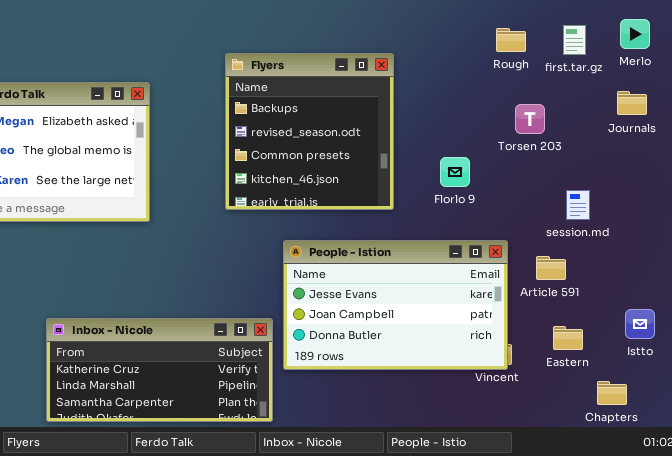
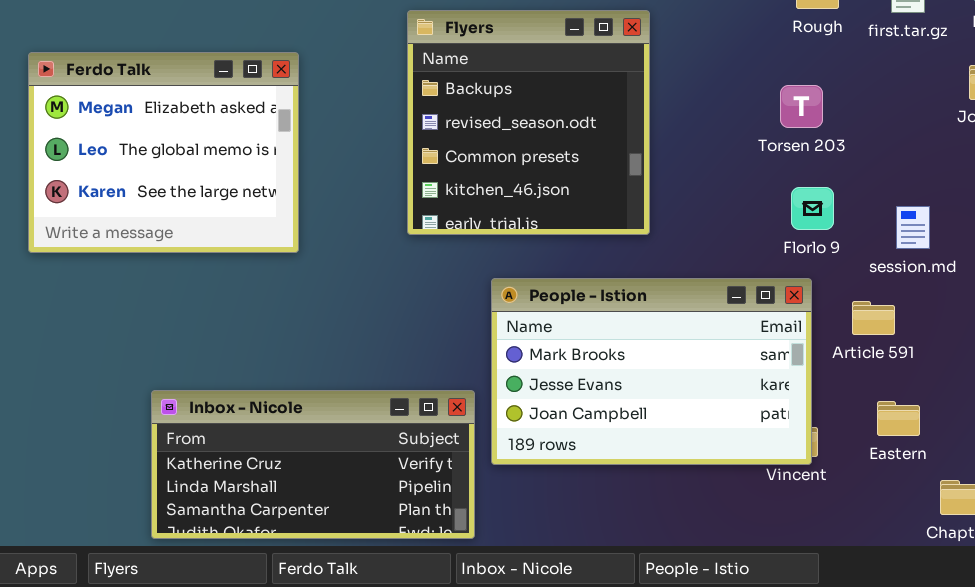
Torsen 203: [515,104,545,134] -> [780,85,823,128], moved
Florlo 9: [440,157,470,187] -> [791,187,834,230], moved
People - Istion: [283,240,508,370] -> [491,278,812,465], scrolled up 1 row

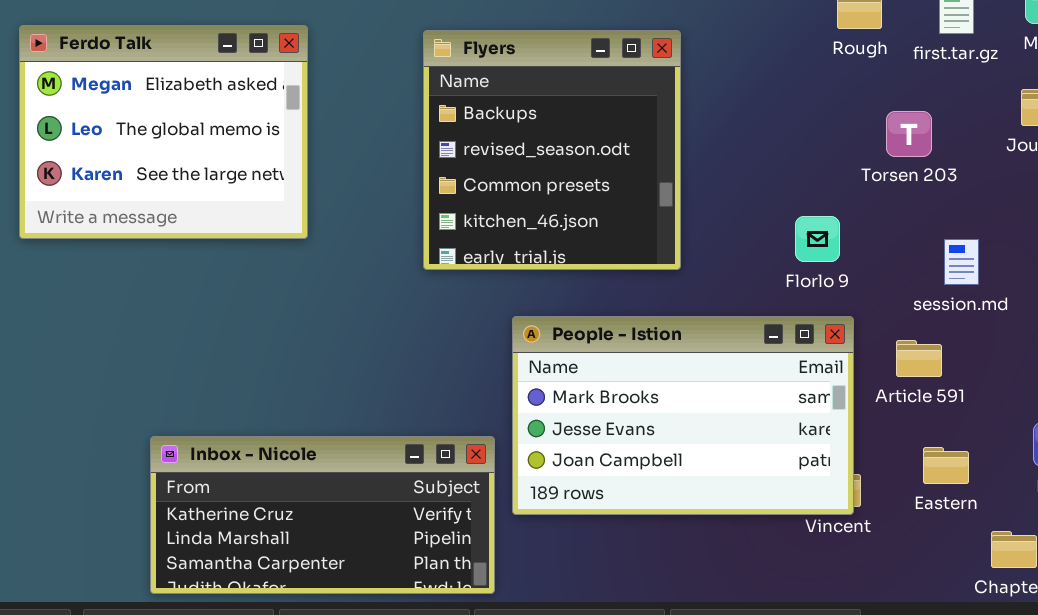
Ferdo Talk: [28,52,299,253] -> [19,25,308,239], moved
Torsen 203: [780,85,823,128] -> [886,111,932,157], moved
Florlo 9: [791,187,834,230] -> [795,216,840,262], moved

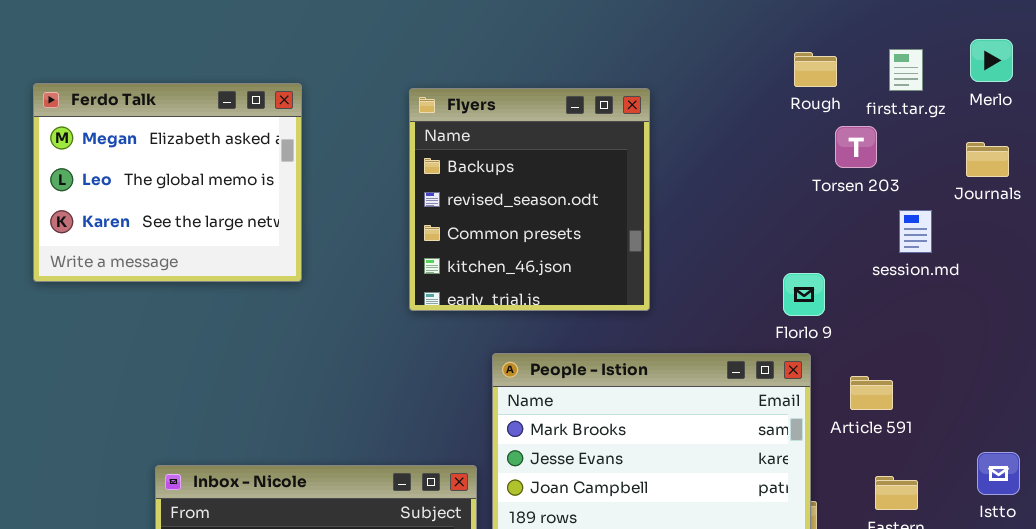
Torsen 203: [886,111,932,157] -> [835,126,877,168], moved
Florlo 9: [795,216,840,262] -> [783,273,825,316], moved
session.md: [944,239,979,285] -> [899,210,932,253], moved

